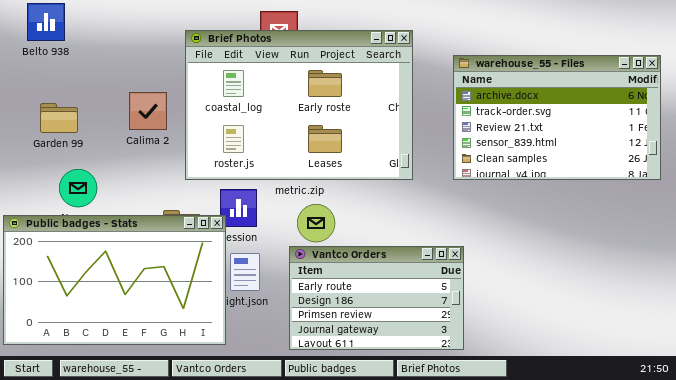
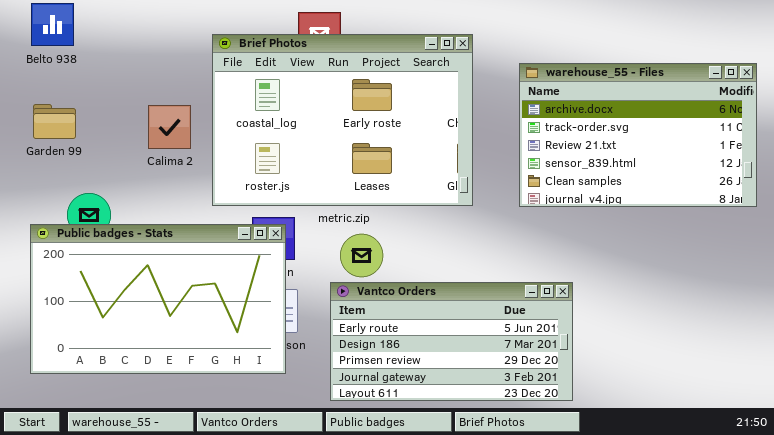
Garden 99: [40,103,78,133] -> [33,104,76,139], moved
Public badges - Stats: [3,215,226,345] -> [30,224,286,374], moved
Vantco Orders: [289,246,464,350] -> [330,282,573,401], resized

